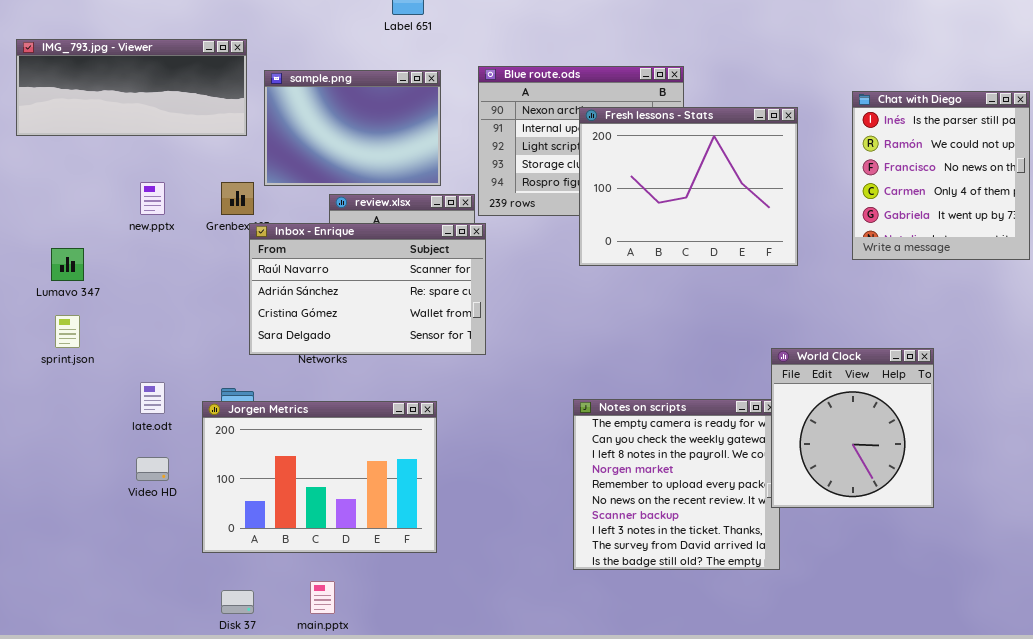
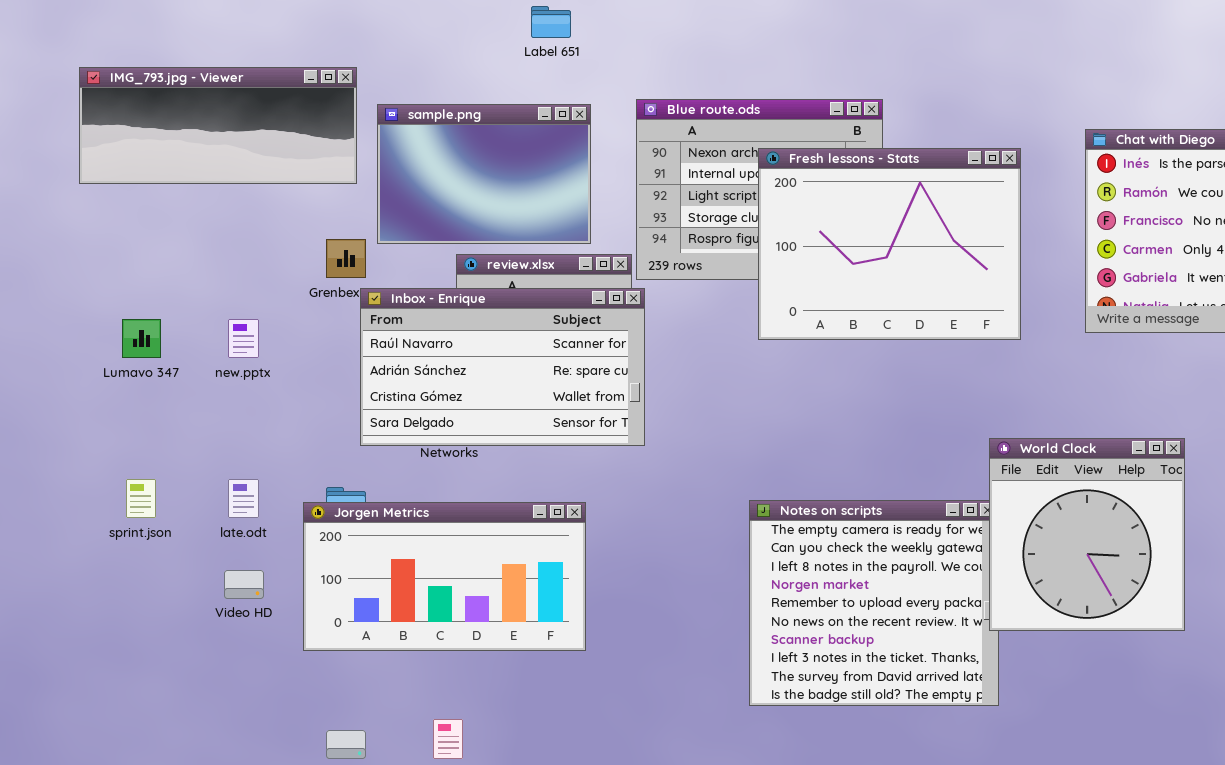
new.pptx: [140,182,165,215] -> [228,319,259,358], moved
sprint.json: [55,315,80,348] -> [126,479,156,518], moved
Jorgen Metrics: [202,401,437,553] -> [303,502,586,651], resized

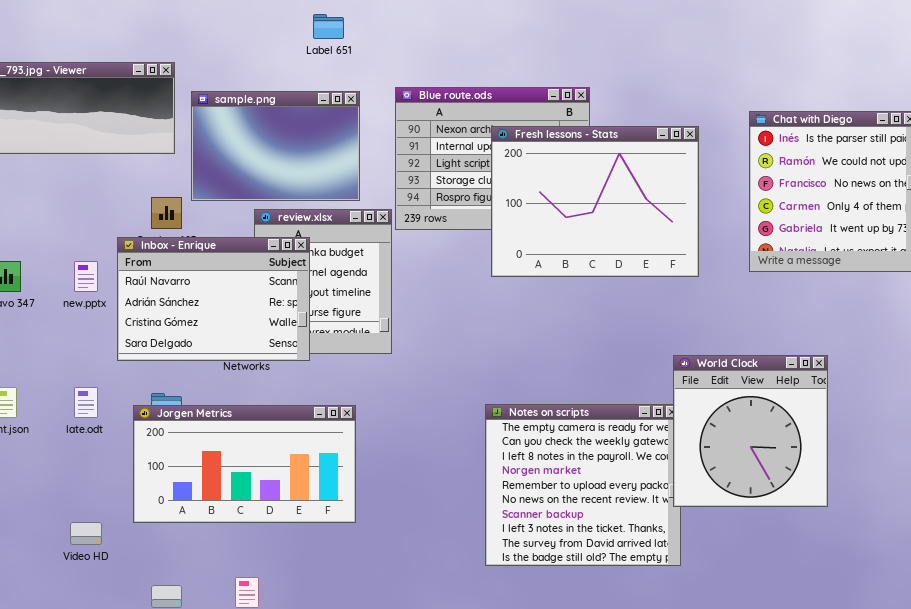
Inbox - Enrique: [360,288,645,446] -> [117,237,310,361], moved, resized
Video HD: [224,570,264,599] -> [70,522,102,545], moved

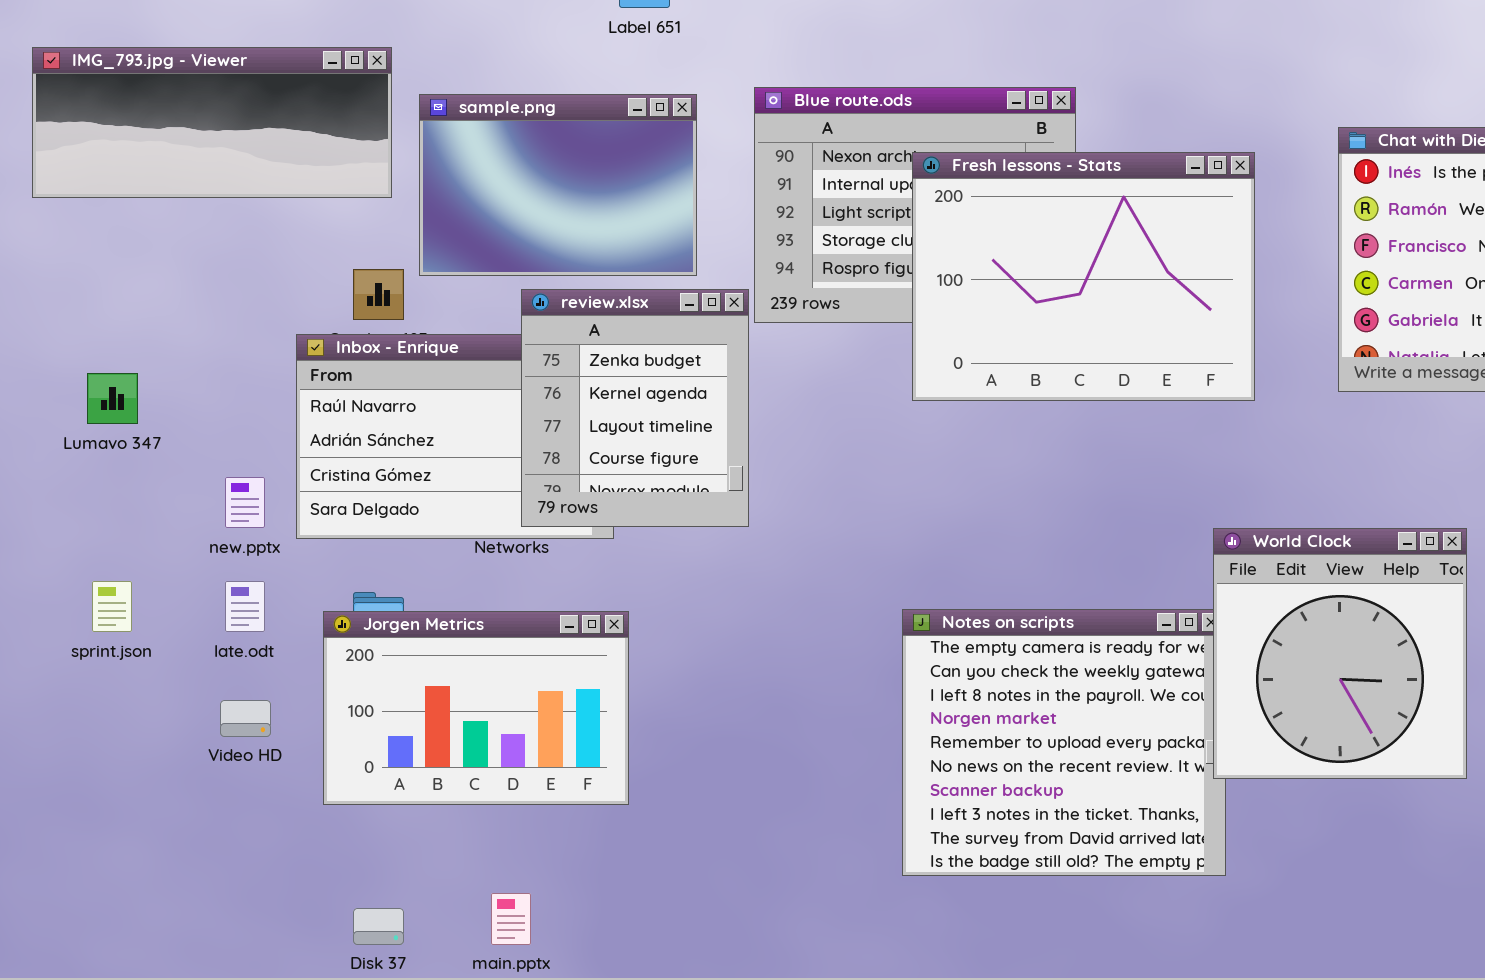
review.xlsx: [254,209,392,354] -> [521,289,749,527], raised
new.pptx: [74,261,98,292] -> [225,477,265,528], moved
Jorgen Metrics: [133,405,356,523] -> [323,611,629,805], resized
Video HD: [70,522,102,545] -> [220,700,271,737], moved

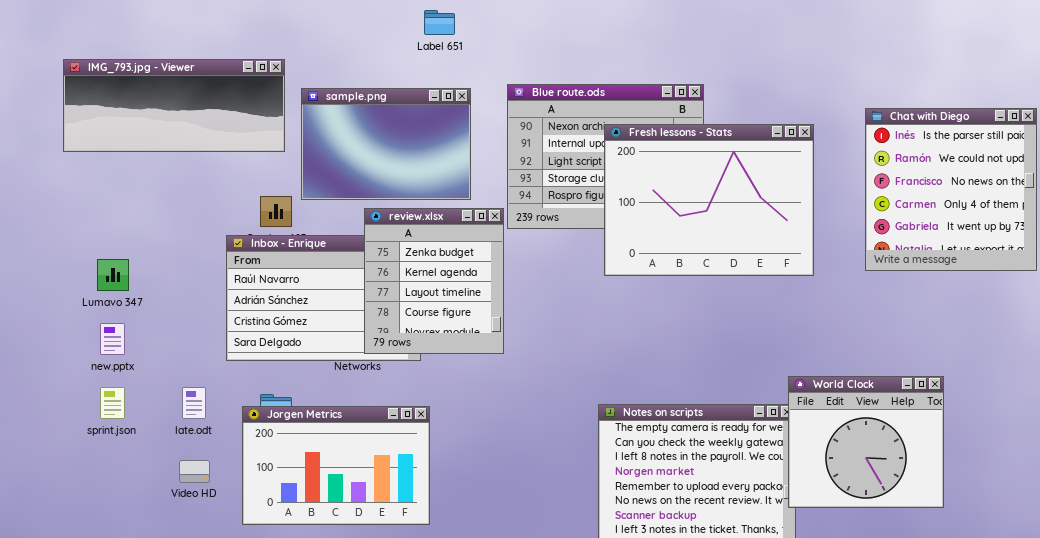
new.pptx: [225,477,265,528] -> [100,323,125,355], moved
World Clock: [1213,528,1467,779] -> [788,376,944,508], resized

